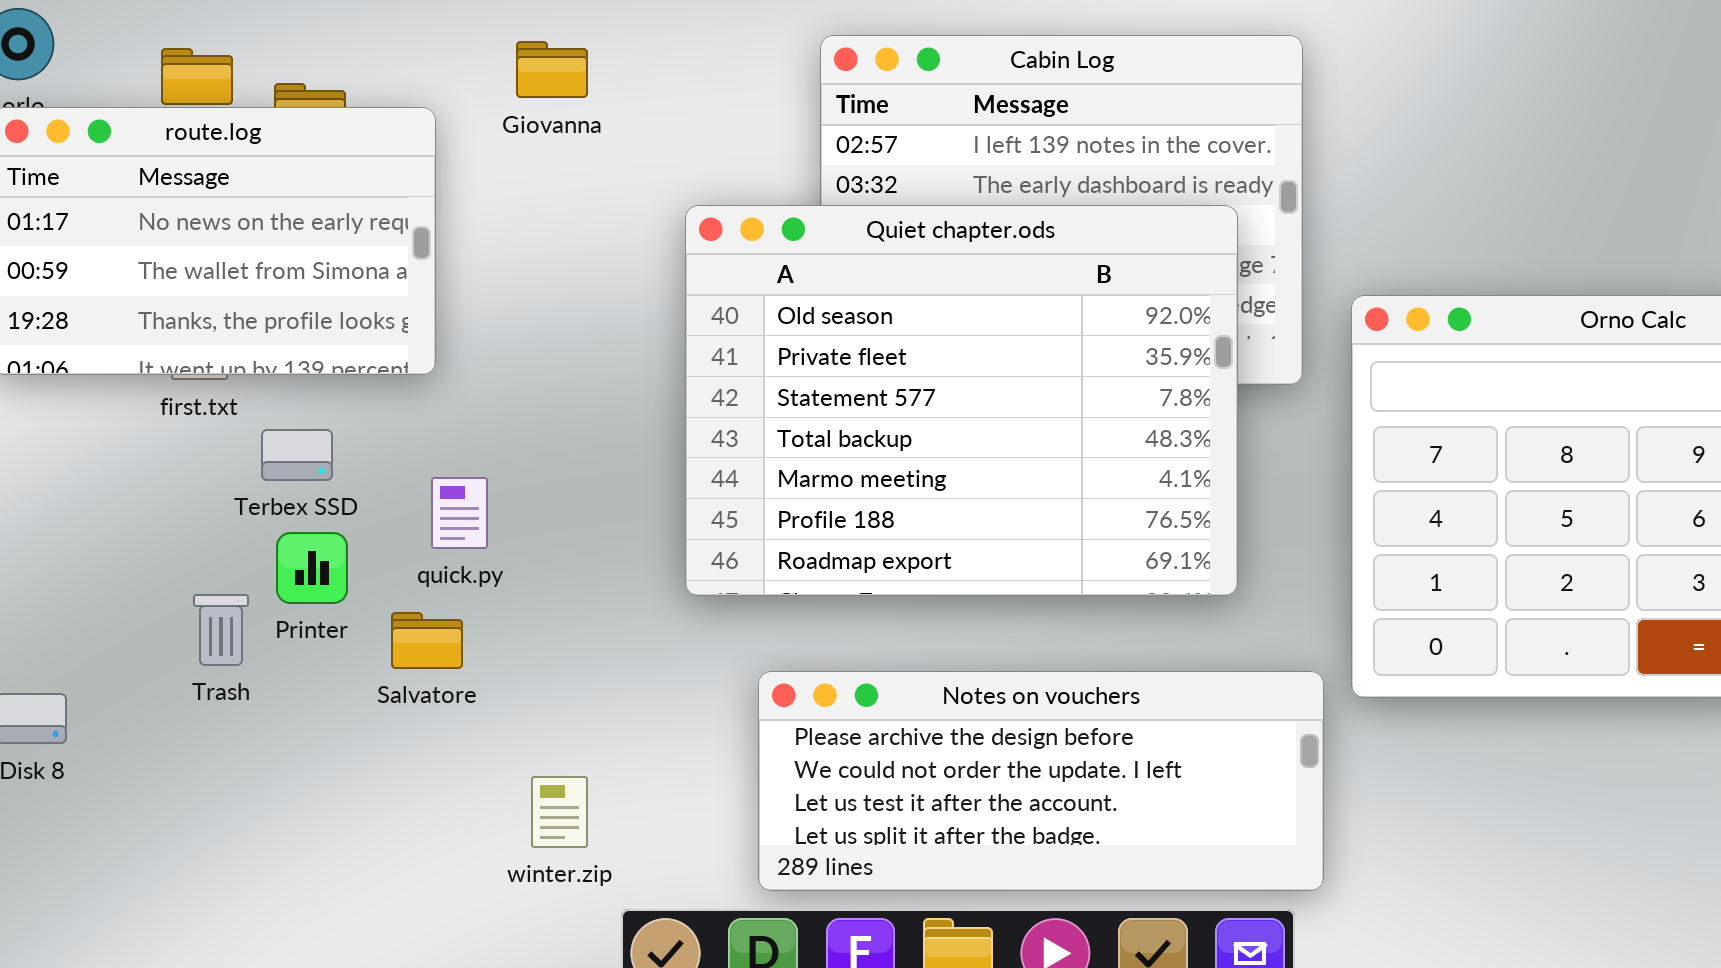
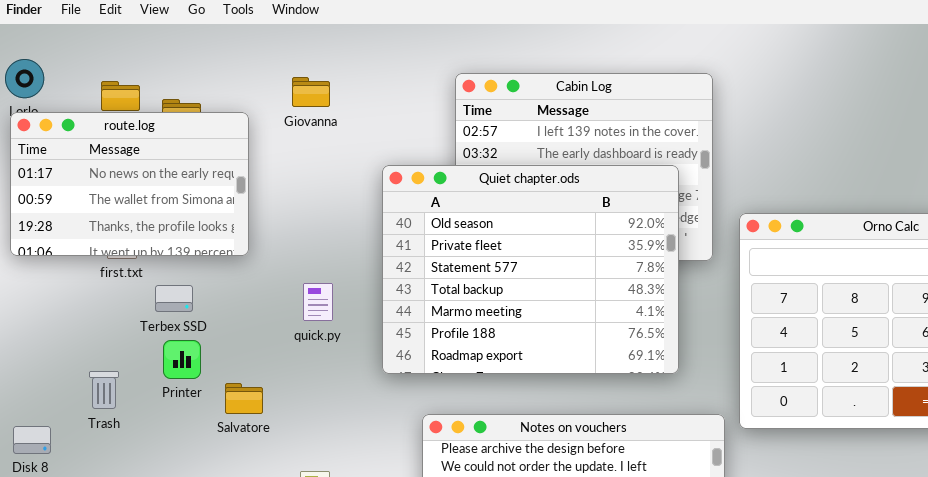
quick.py: [431,477,488,549] -> [303,283,333,321], moved
Trash: [193,594,249,666] -> [89,371,119,409], moved

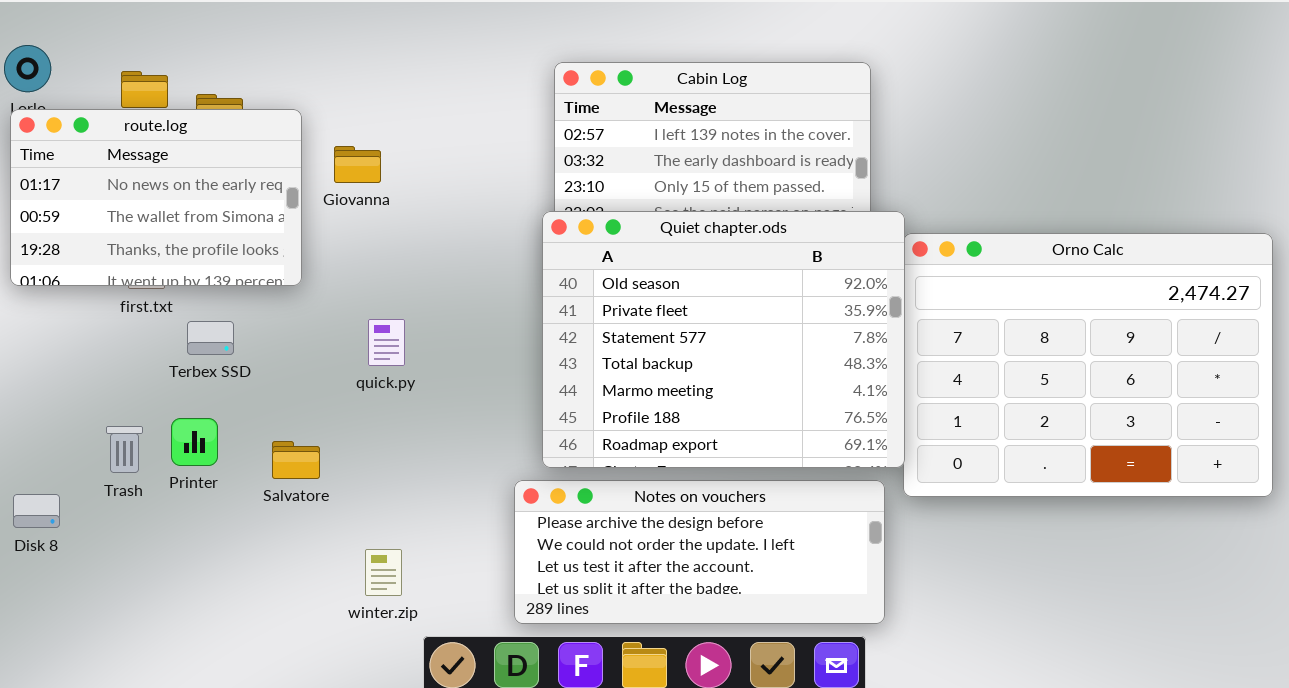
Giovanna: [292,77,330,107] -> [334,146,381,183], moved
Quiet chapter.ods: [382,165,679,374] -> [542,211,905,468], moved
Printer: [163,340,201,379] -> [171,418,218,466], moved

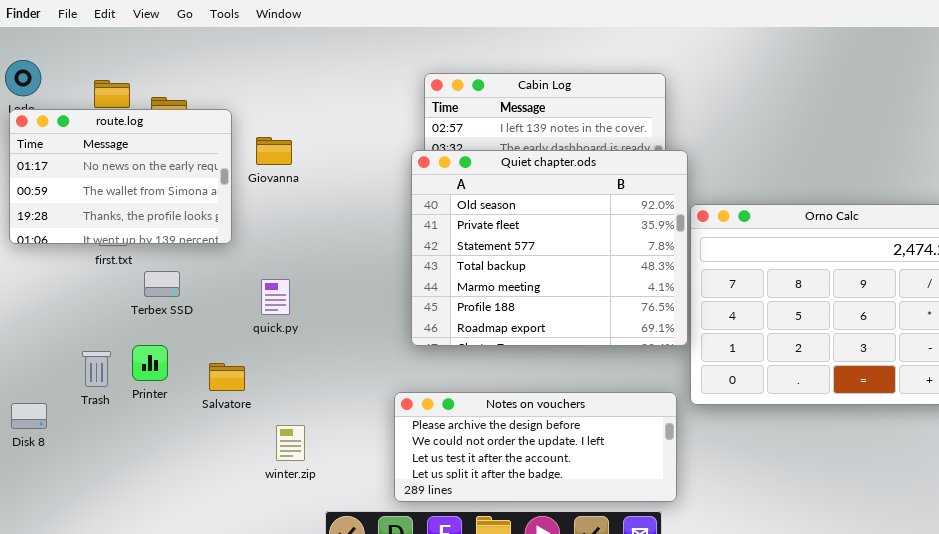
Quiet chapter.ods: [542,211,905,468] -> [411,150,688,346], moved
quick.py: [368,319,405,366] -> [261,279,290,315], moved
winter.zip: [365,549,402,596] -> [276,425,305,461], moved

